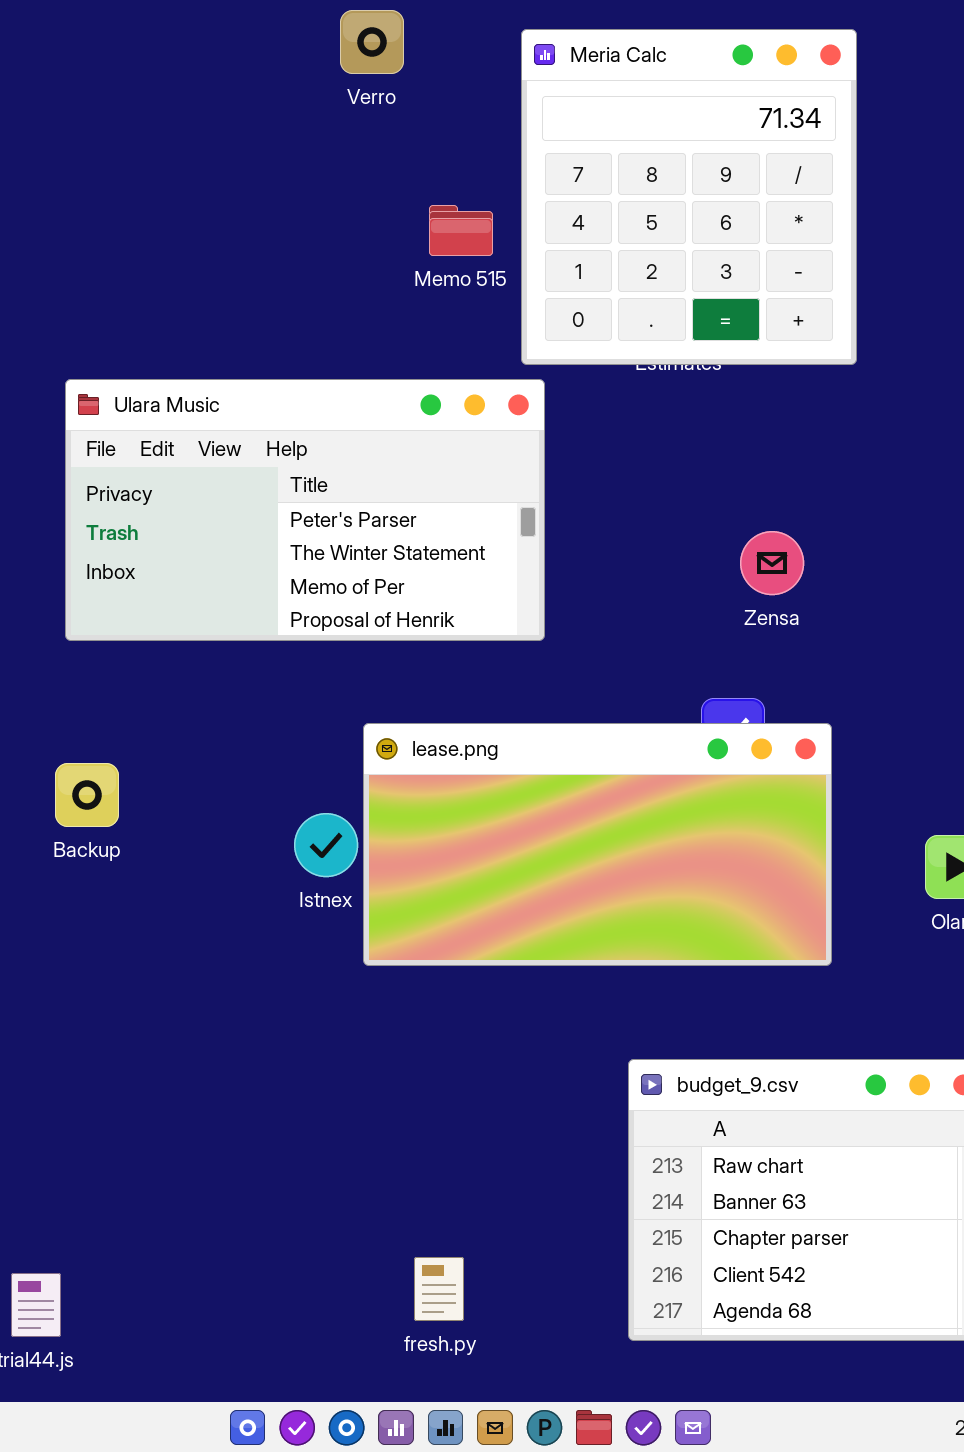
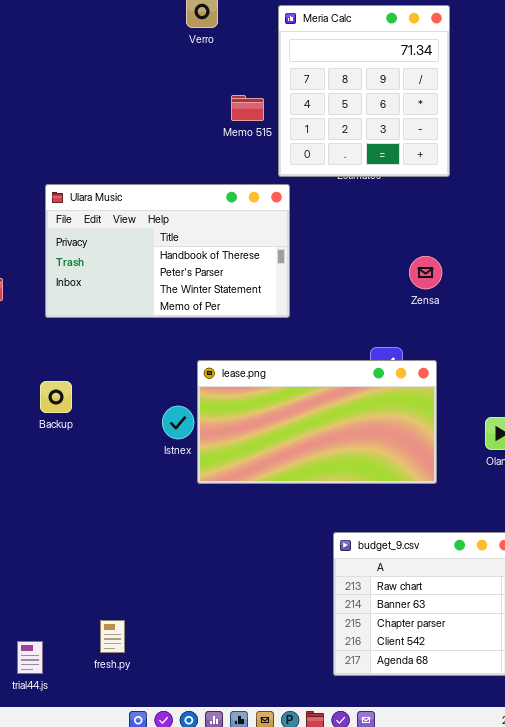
Ulara Music: [65,379,545,641] -> [45,184,290,318], scrolled up 1 row
Zensa: [740,531,804,595] -> [409,256,442,289], moved
fresh.py: [414,1257,464,1321] -> [100,620,125,653], moved

